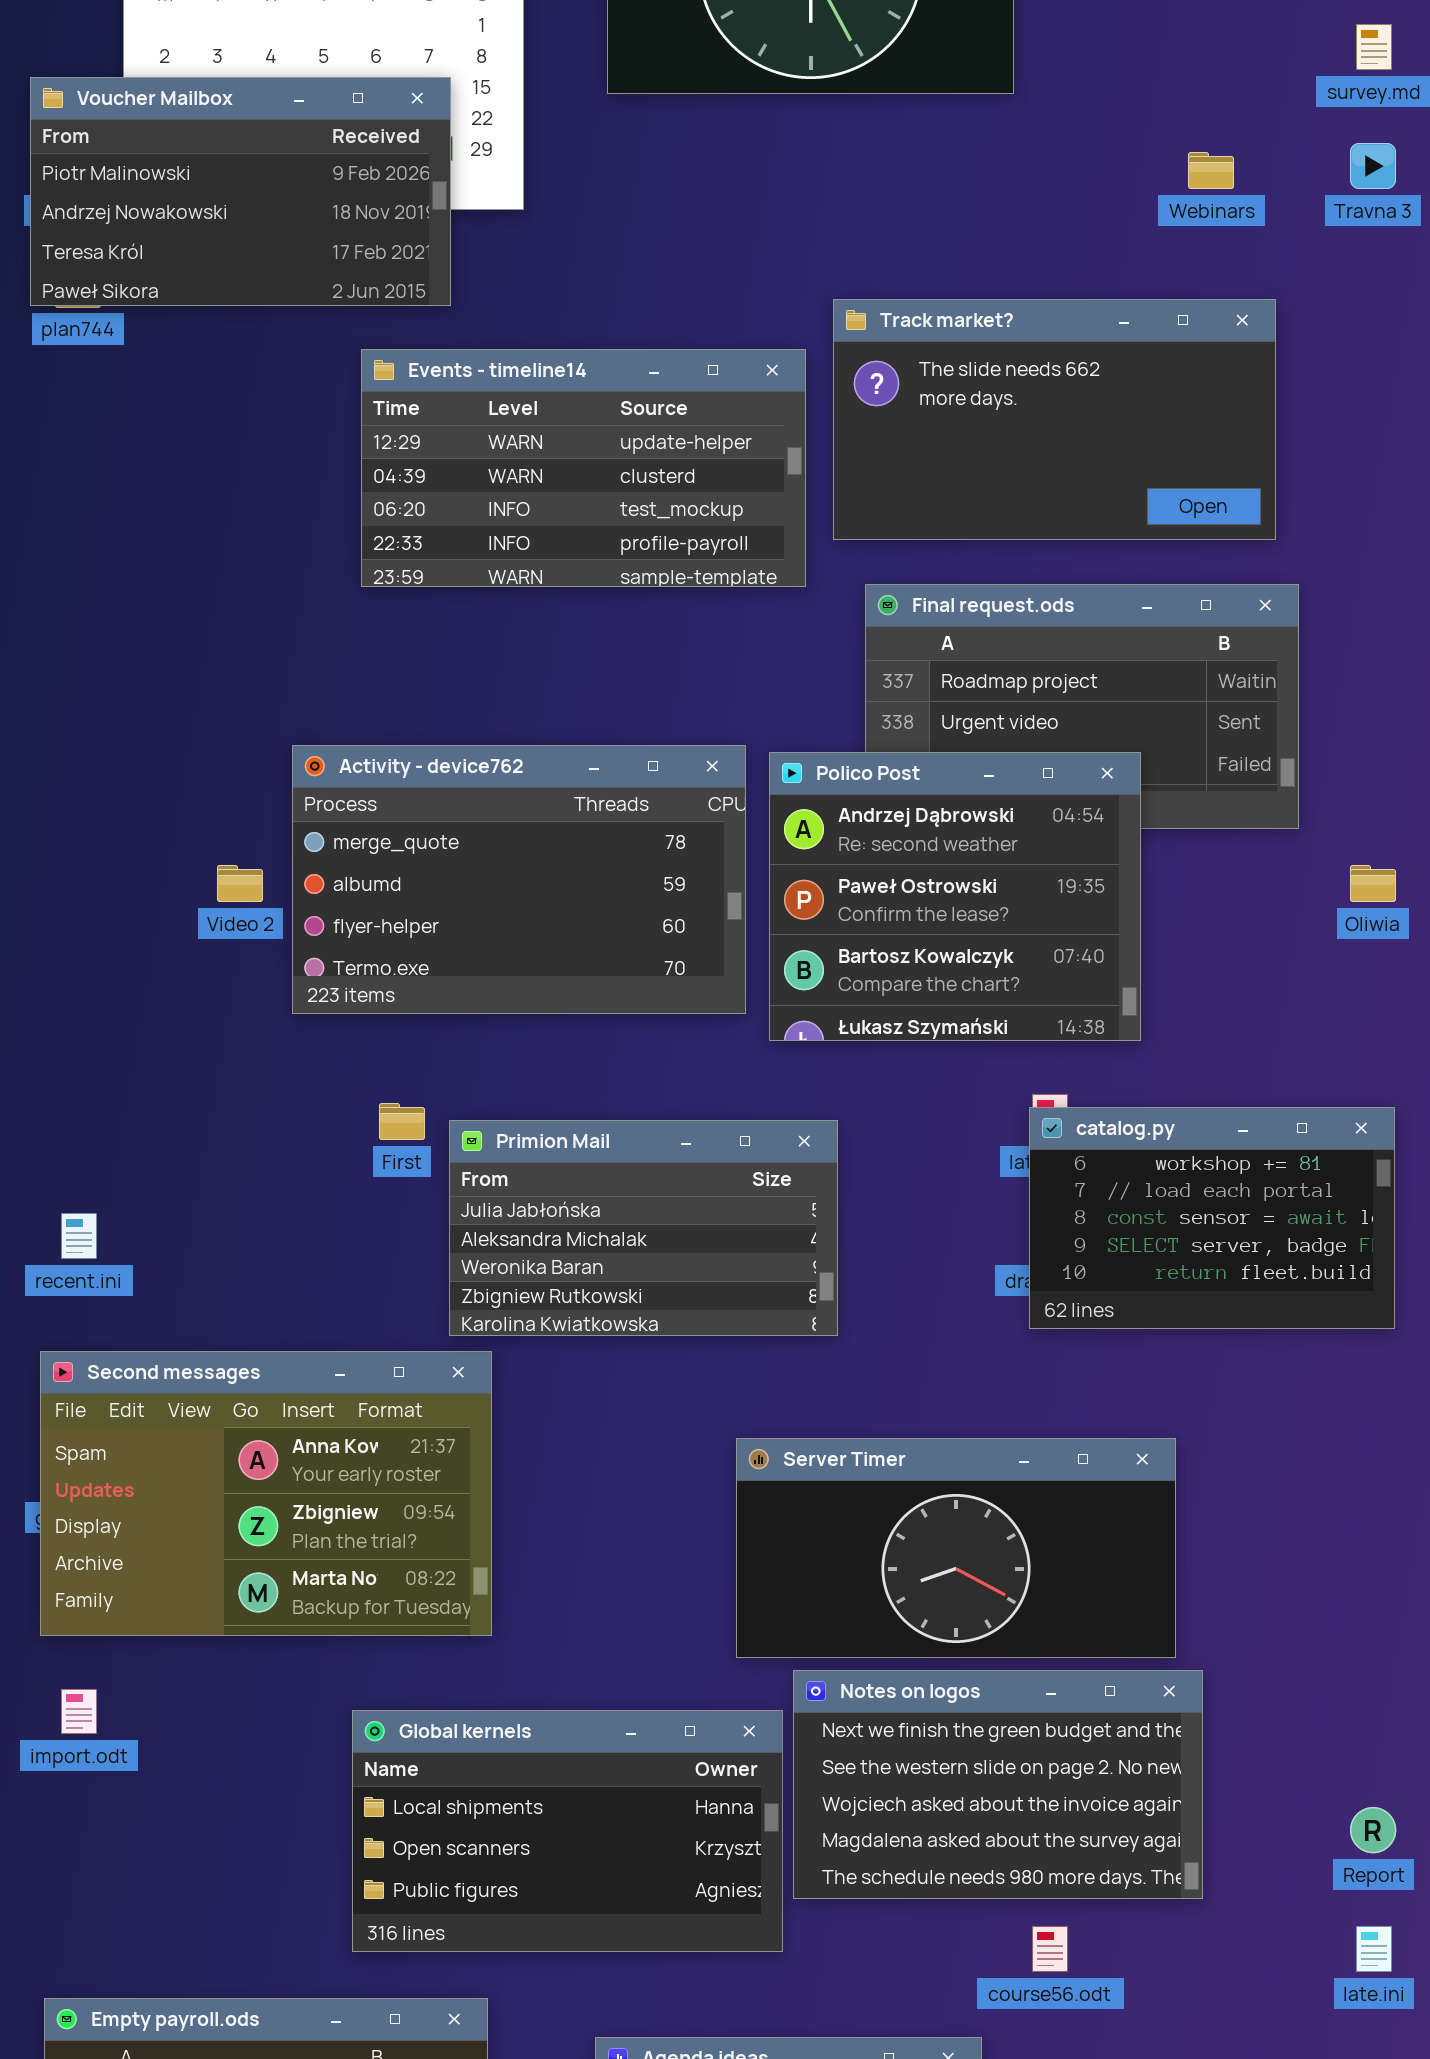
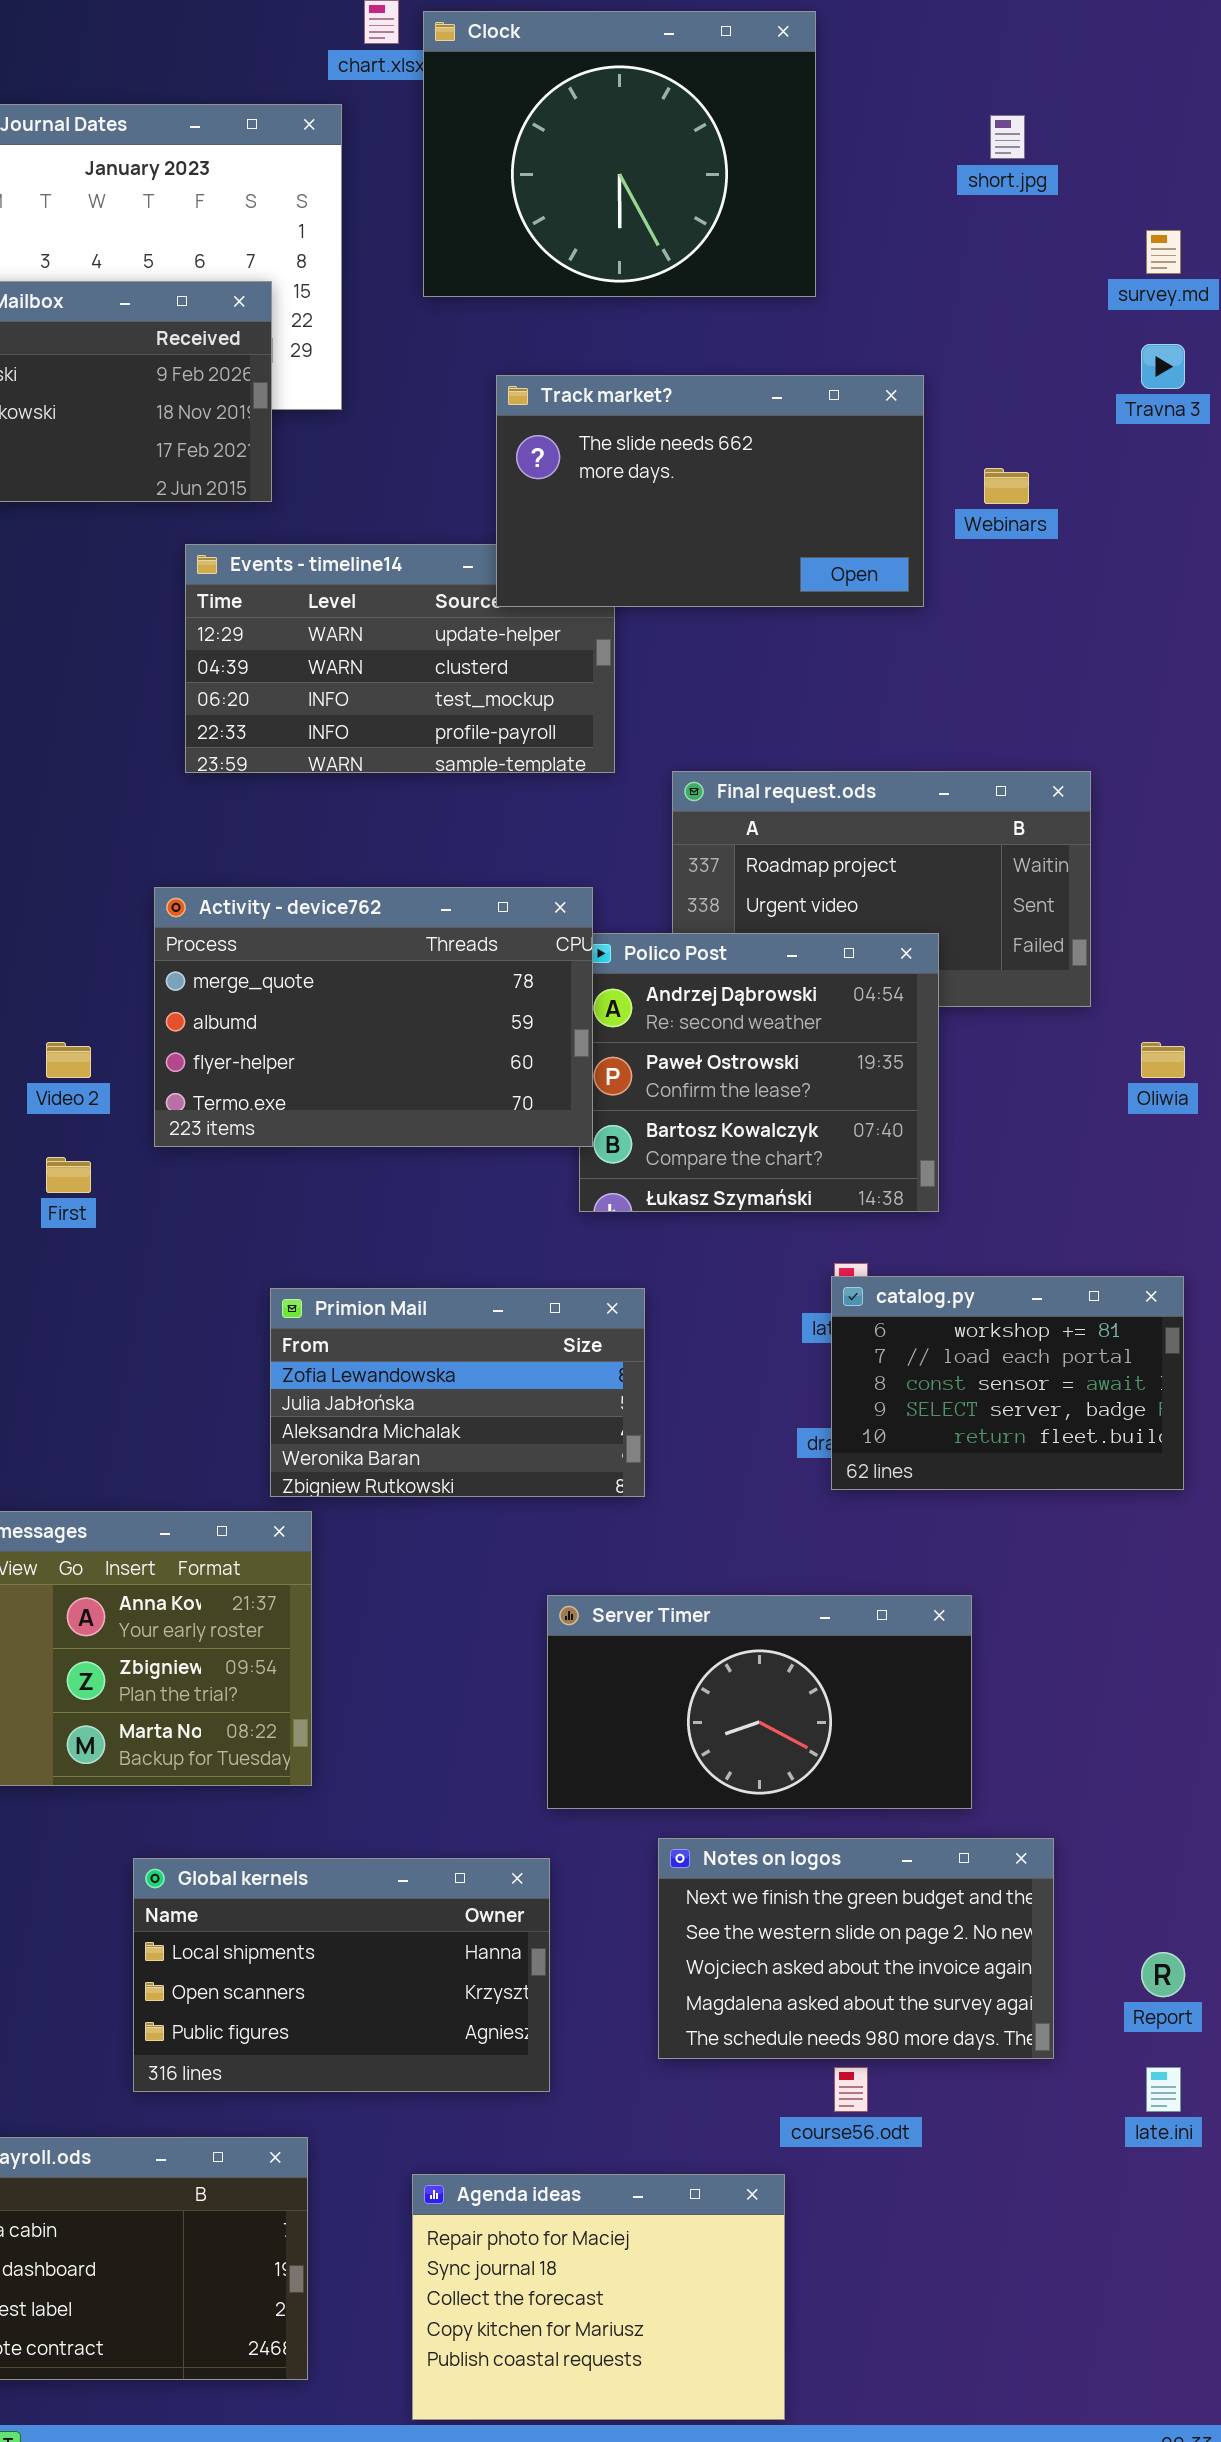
Webinars: [1188,152,1234,189] -> [984,468,1029,504], moved
Track market?: [833,299,1276,540] -> [496,375,924,607], moved
Activity - device762: [292,745,746,1014] -> [154,887,593,1147], moved
First: [379,1103,425,1140] -> [46,1157,91,1193], moved
Primion Mail: [449,1120,838,1336] -> [270,1288,645,1497], scrolled up 1 row
Notes on logos: [793,1670,1203,1899] -> [658,1838,1054,2059], moved
Global kernels: [352,1710,783,1952] -> [133,1858,550,2092], moved

